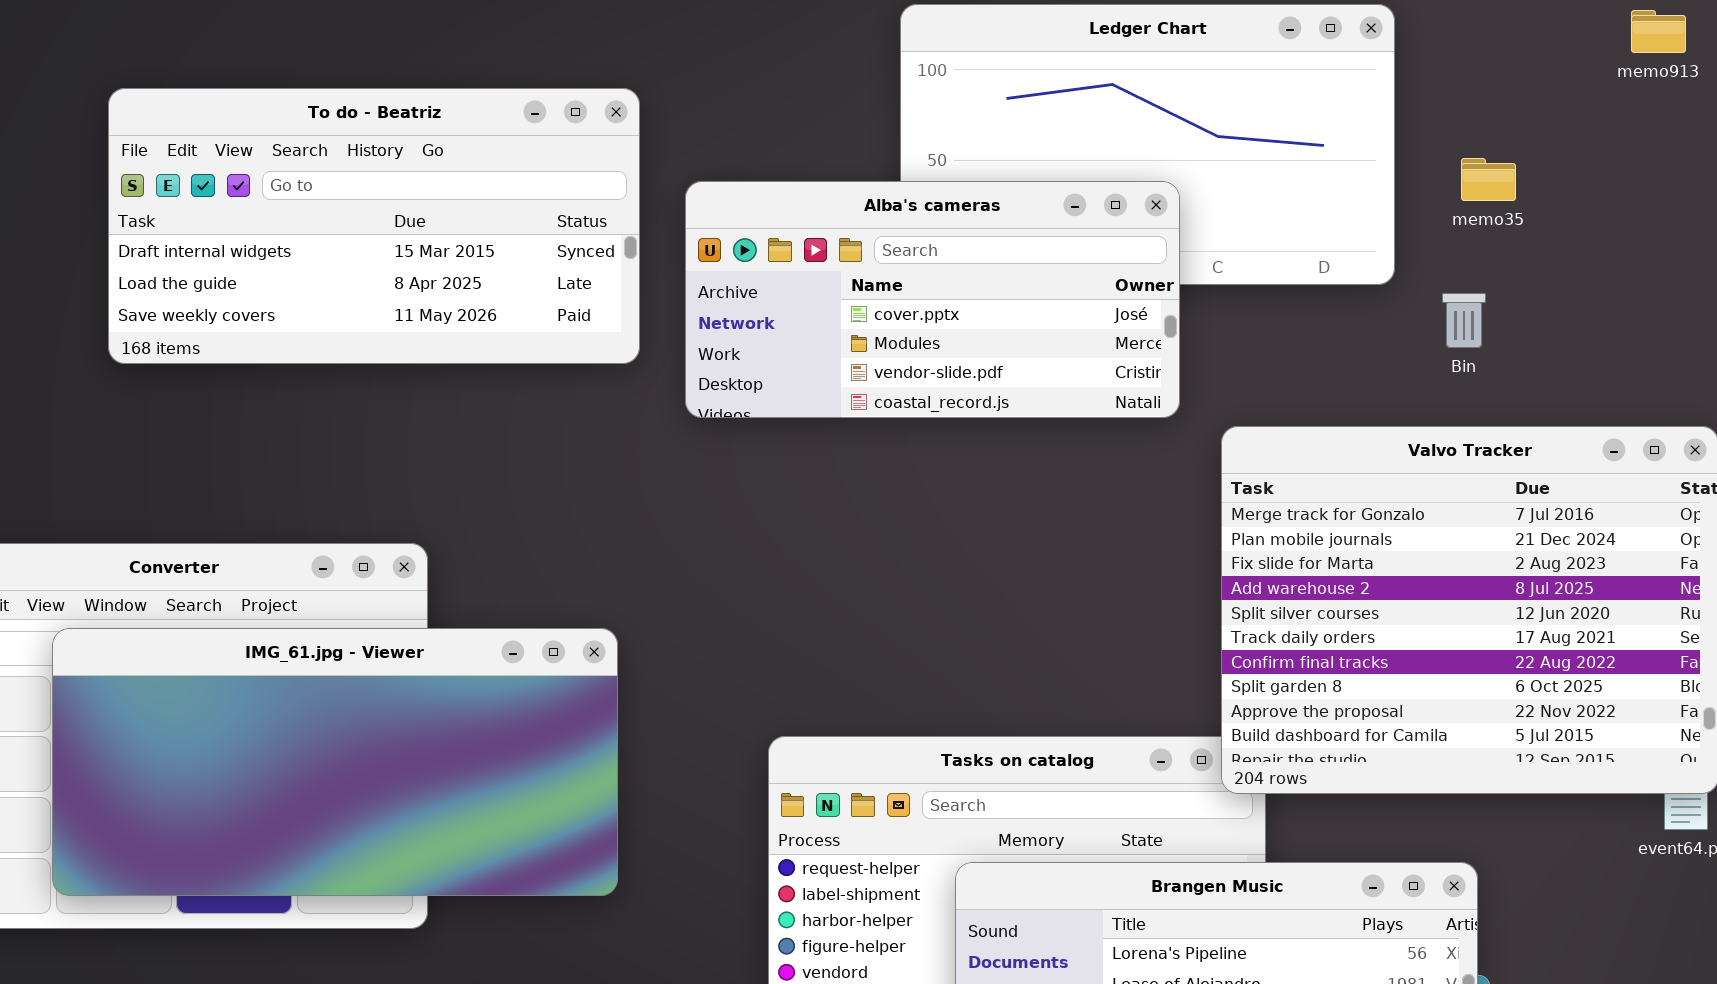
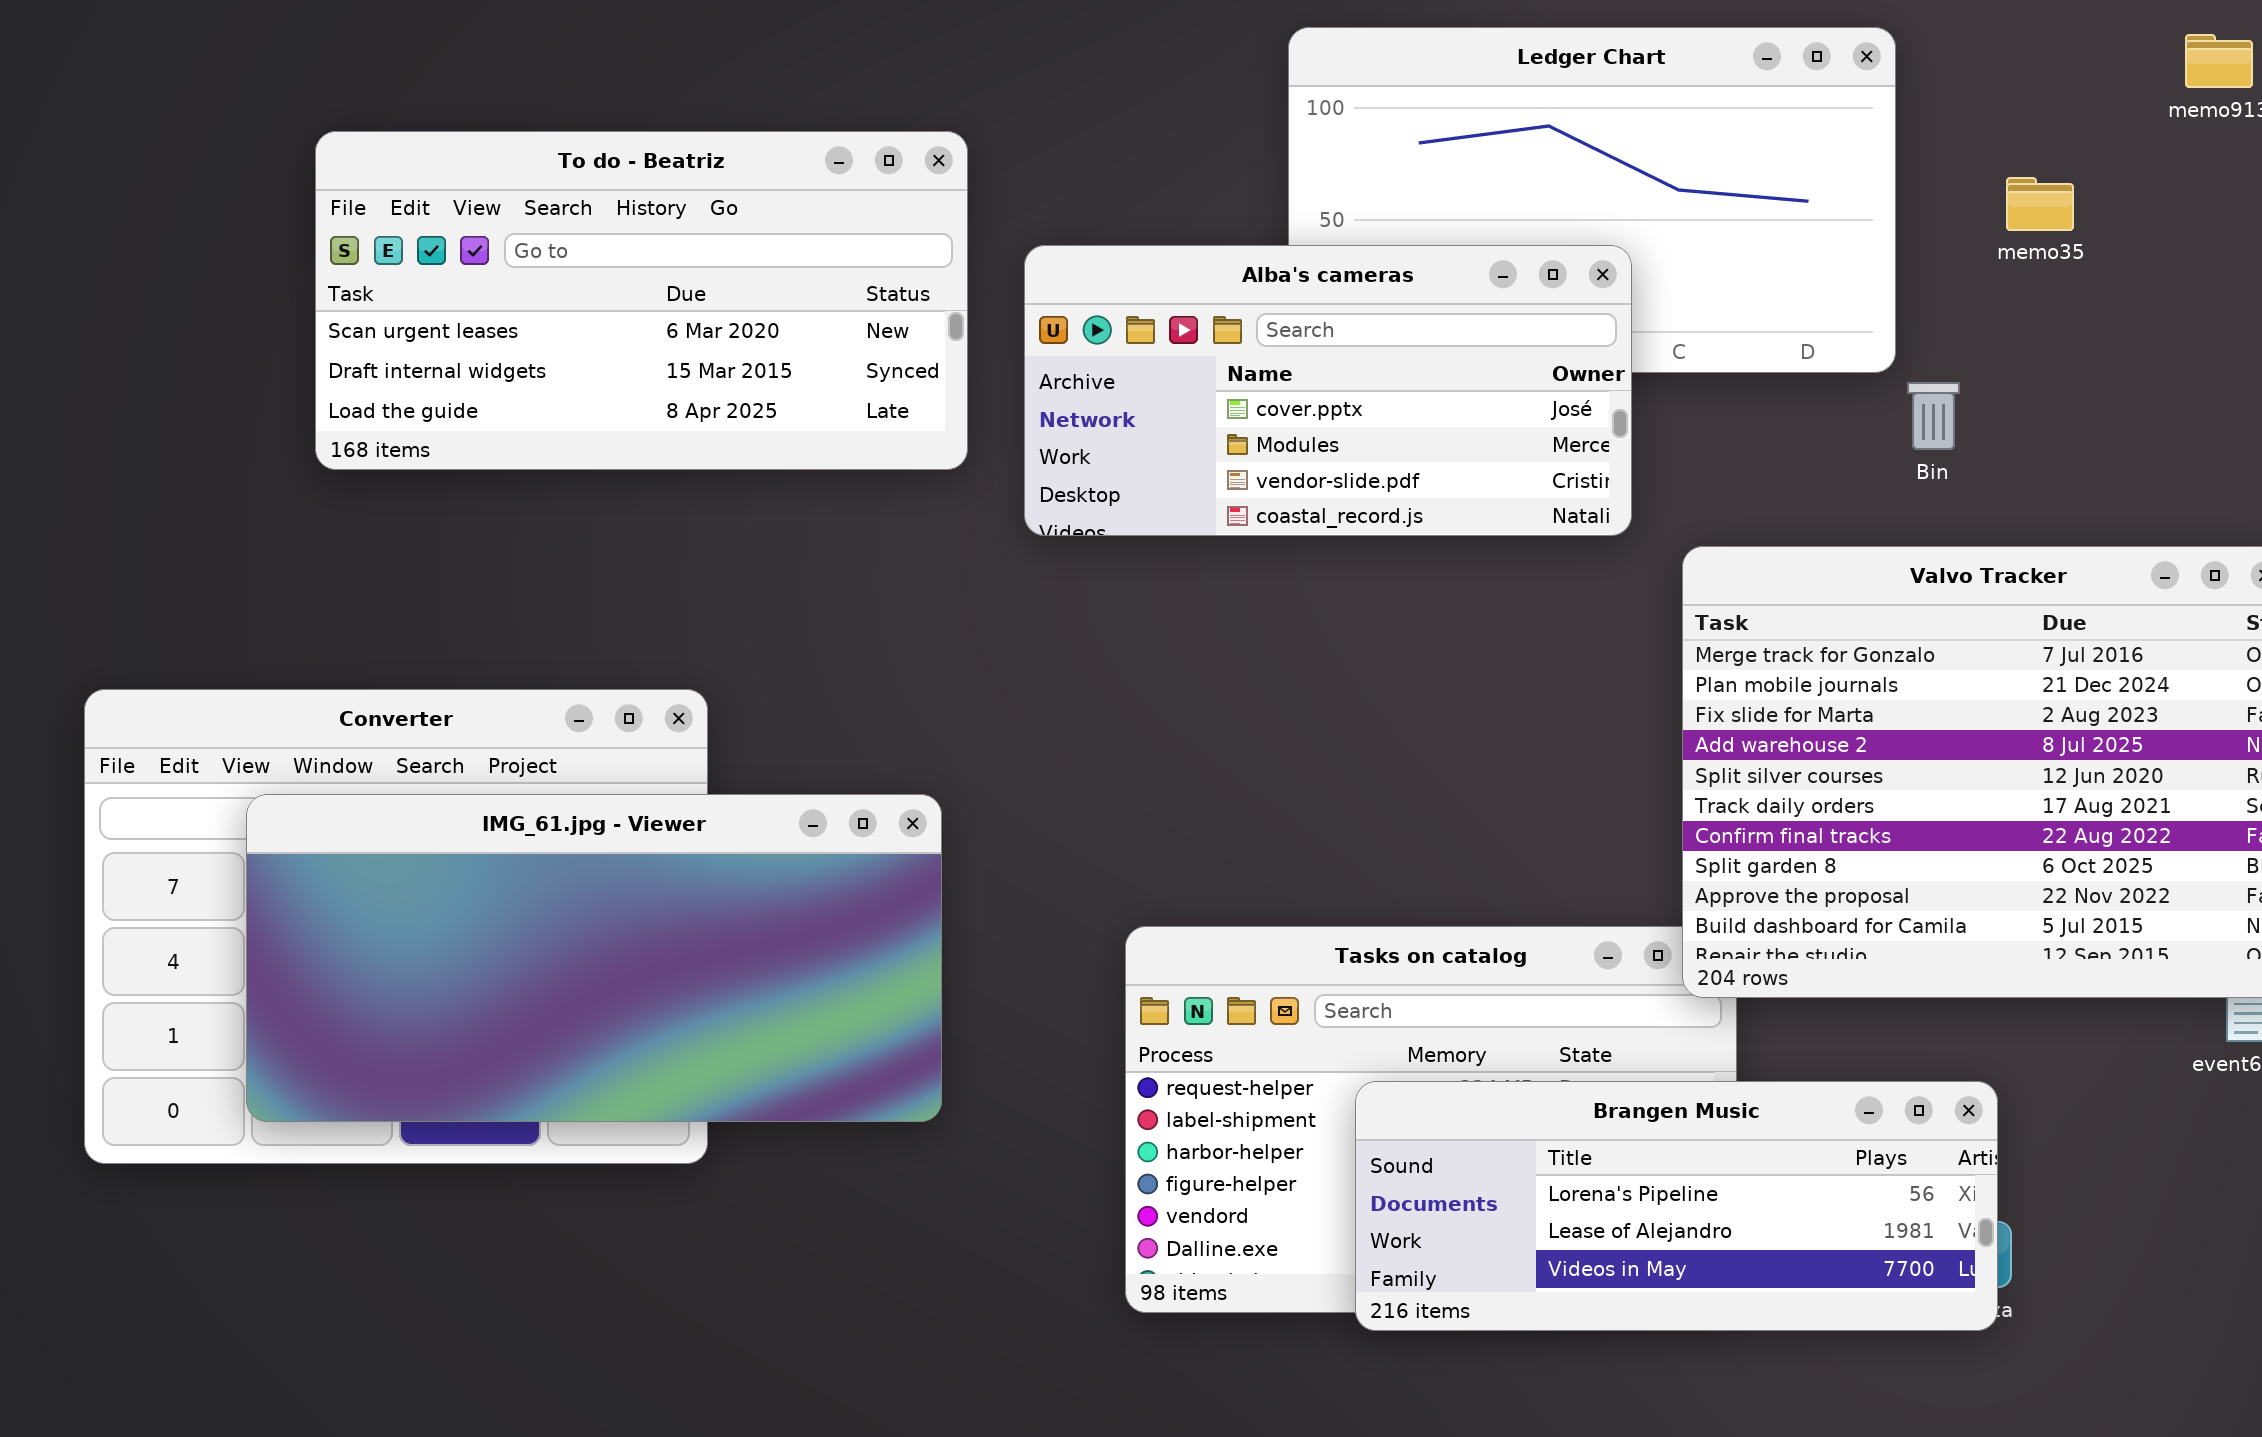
To do - Beatriz: [108,88,640,364] -> [315,131,968,470], scrolled up 1 row
memo35: [1461,158,1516,201] -> [2006,177,2074,231], moved
Bin: [1442,293,1486,348] -> [1907,382,1960,450], moved

